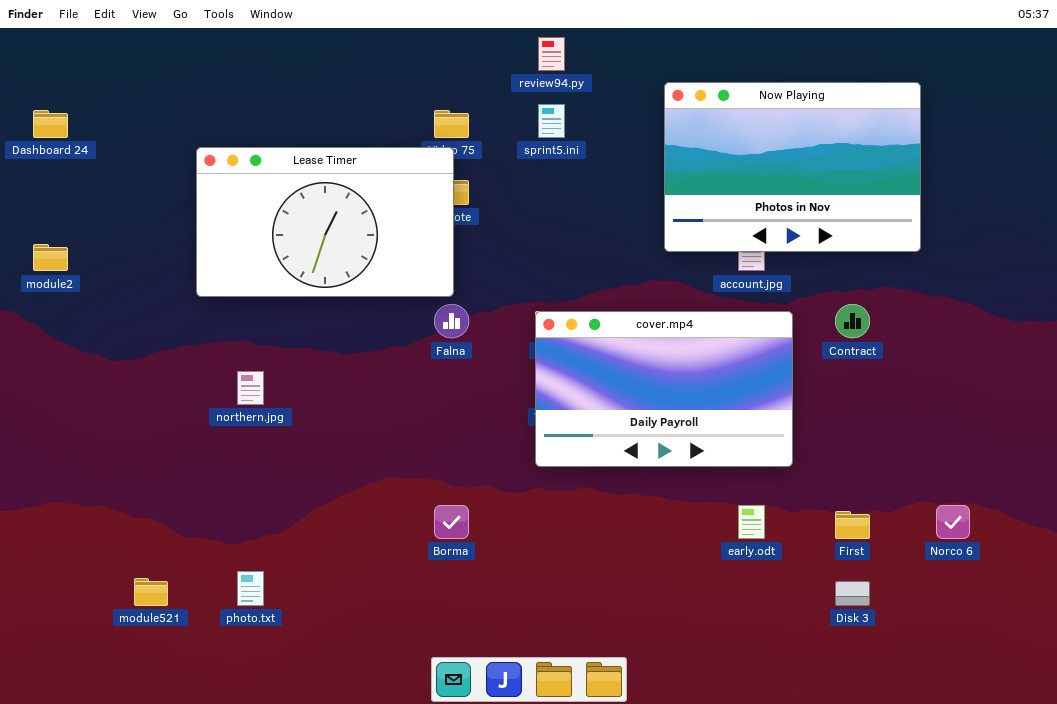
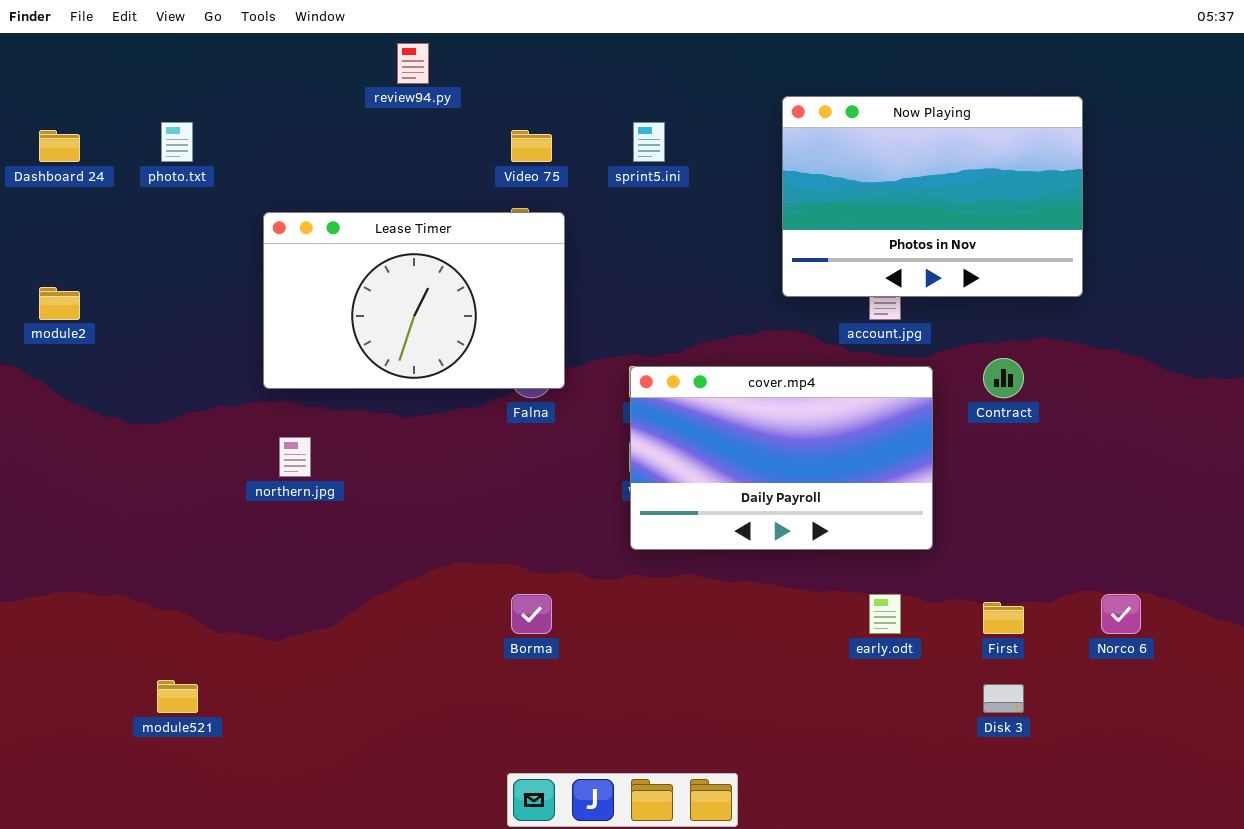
review94.py: [538,37,565,71] -> [397,43,429,84], moved
Lease Timer: [196,147,454,297] -> [263,212,565,389], moved
photo.txt: [237,571,264,606] -> [161,122,193,162], moved

